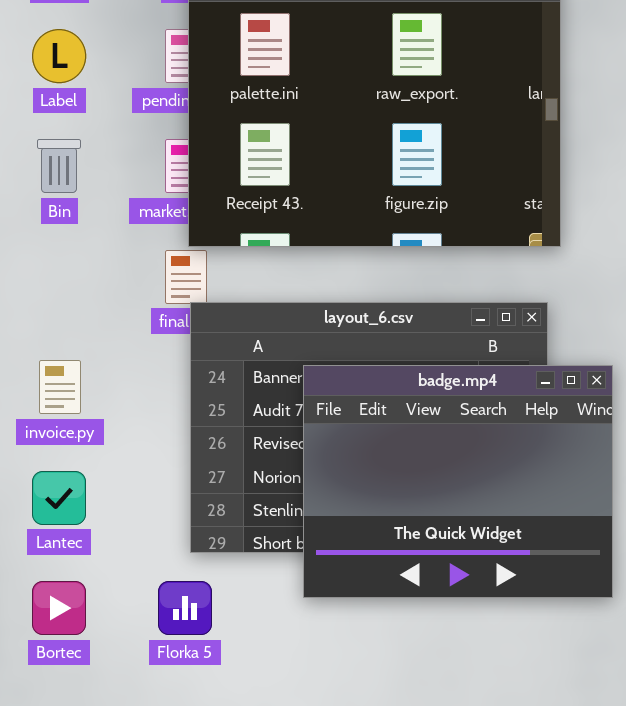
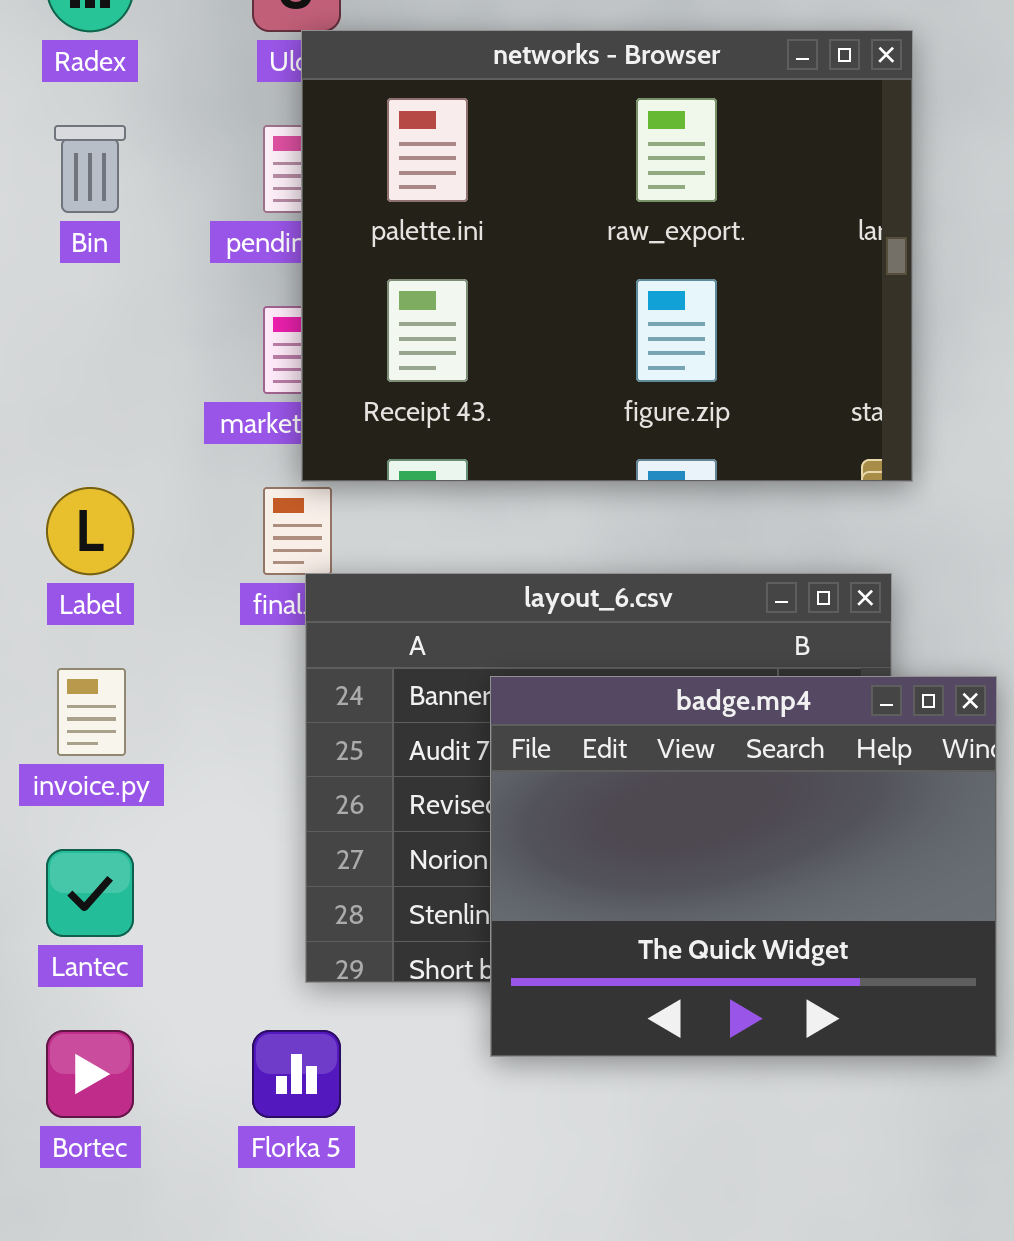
Label: [32,29,86,83] -> [46,487,134,575], moved
Bin: [37,139,81,193] -> [54,125,126,213], moved

